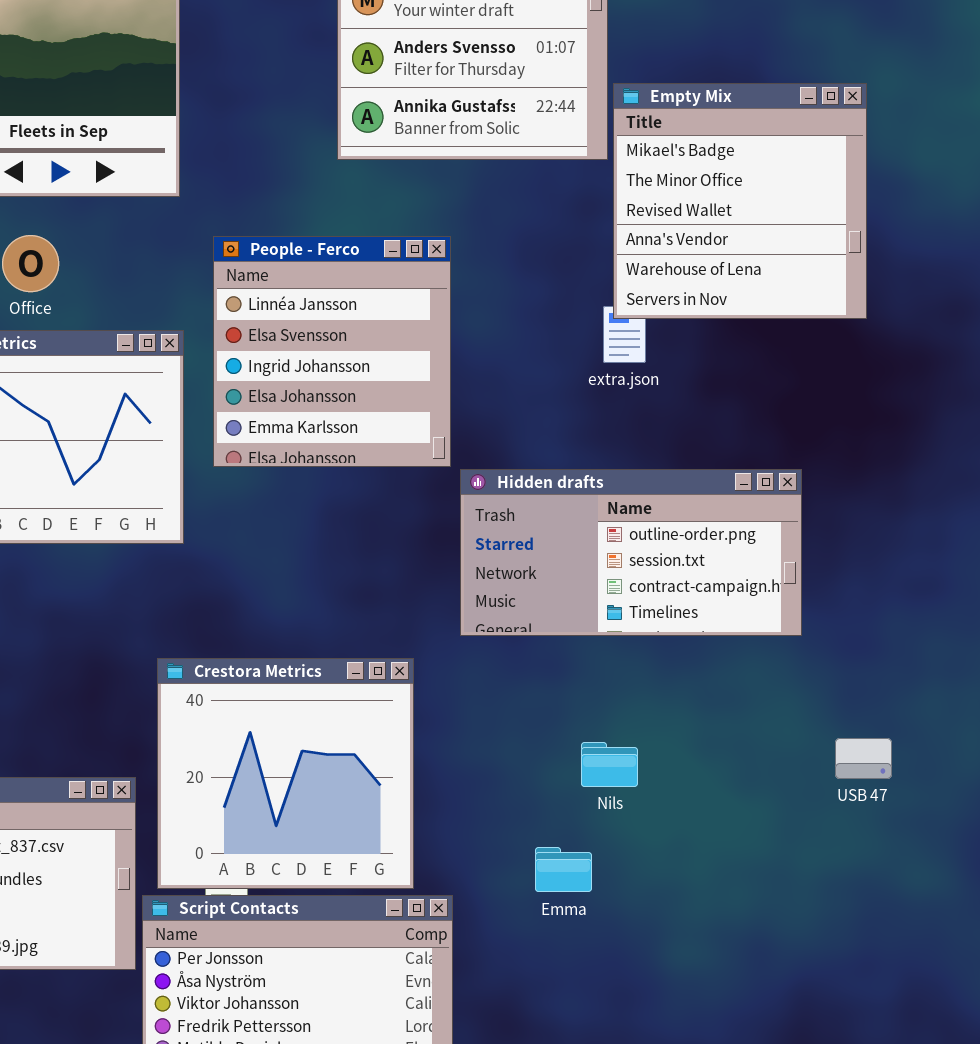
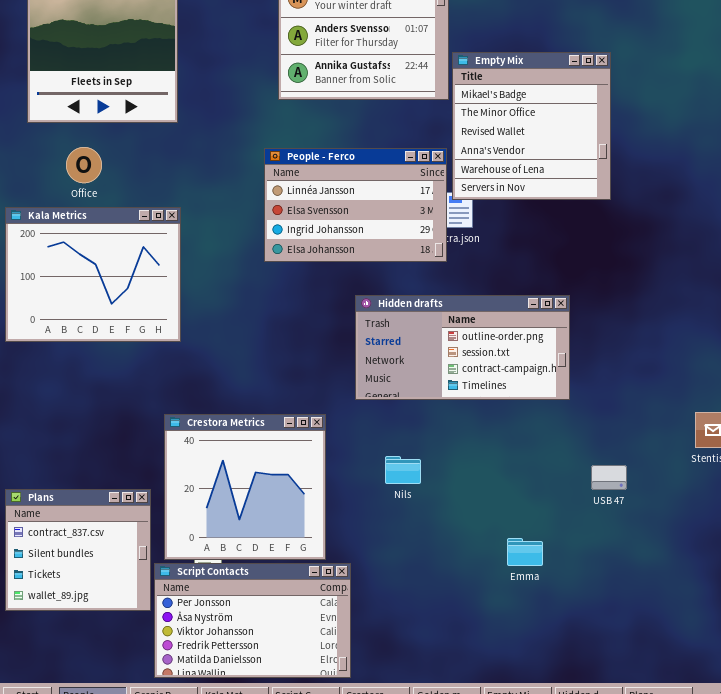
People - Ferco: [213,236,451,467] -> [264,148,447,262], moved, resized
Nils: [581,742,638,787] -> [385,456,421,484], moved
Emma: [535,847,592,892] -> [507,538,543,566], moved

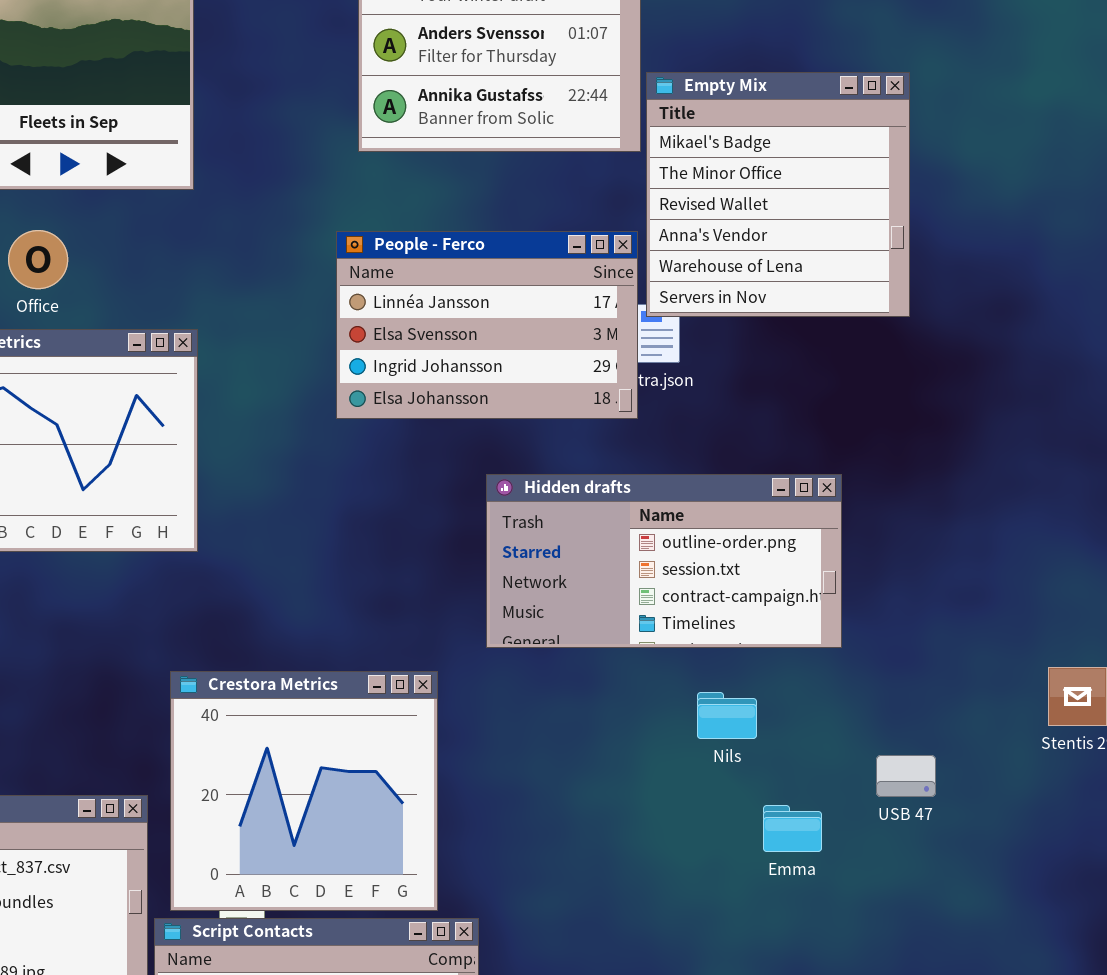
Nils: [385,456,421,484] -> [697,692,757,739], moved
Emma: [507,538,543,566] -> [763,805,822,852], moved

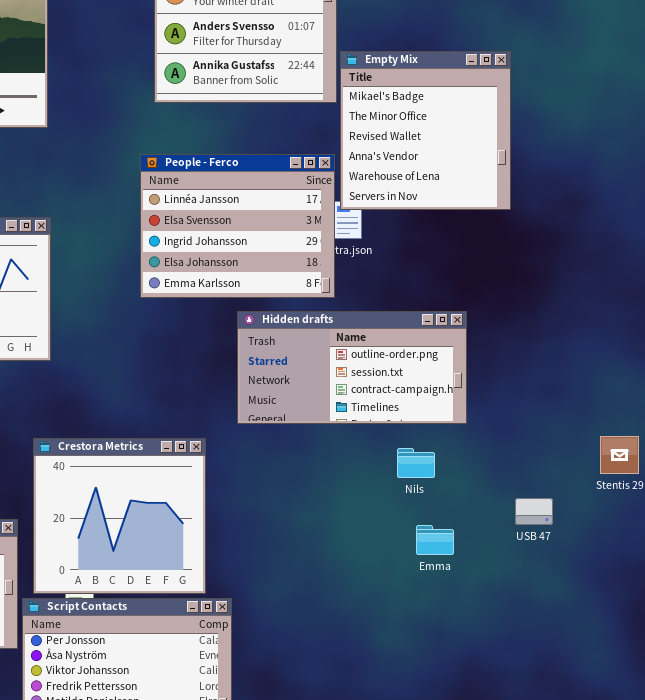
People - Ferco: [336,231,638,419] -> [140,154,335,298], resized
Nils: [697,692,757,739] -> [397,448,435,478], moved
USB 47: [876,755,936,797] -> [515,498,553,525], moved

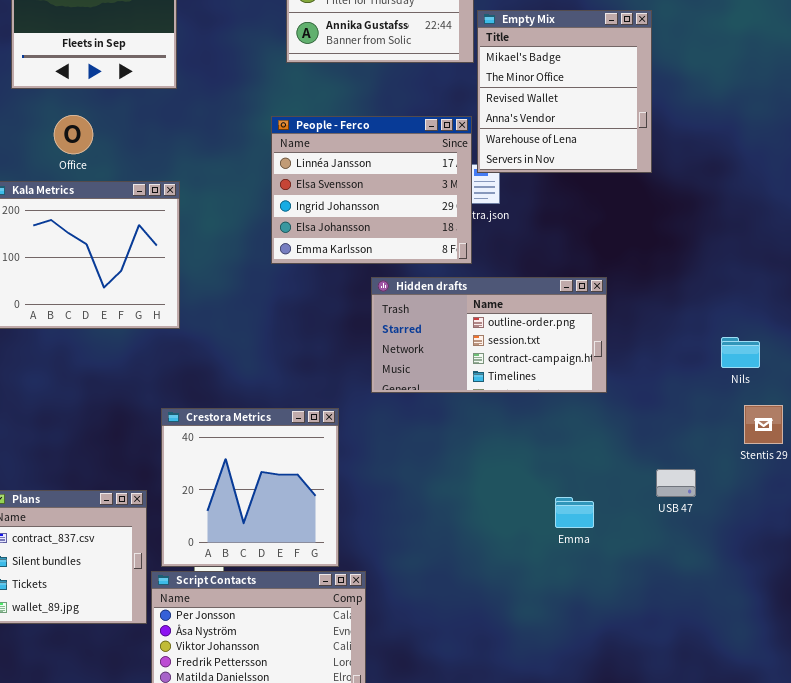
Nils: [397,448,435,478] -> [721,337,760,368], moved

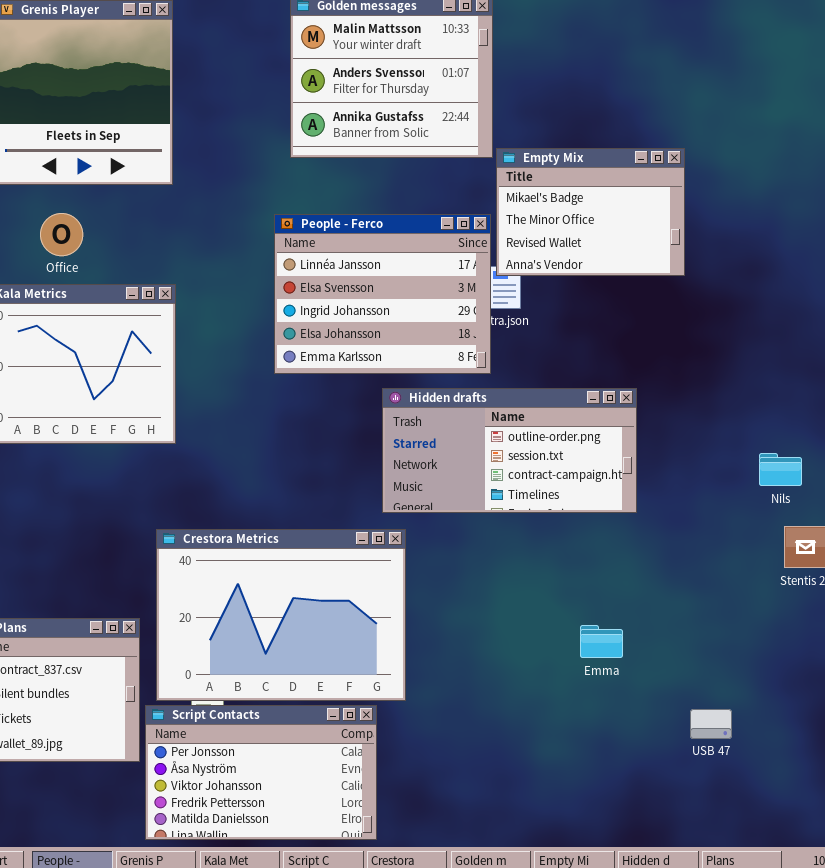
Empty Mix: [477,10,652,173] -> [496,148,685,276], resized
Crestora Metrics: [161,408,339,567] -> [156,529,406,701], resized
USB 47: [656,469,696,497] -> [690,709,732,739], moved

